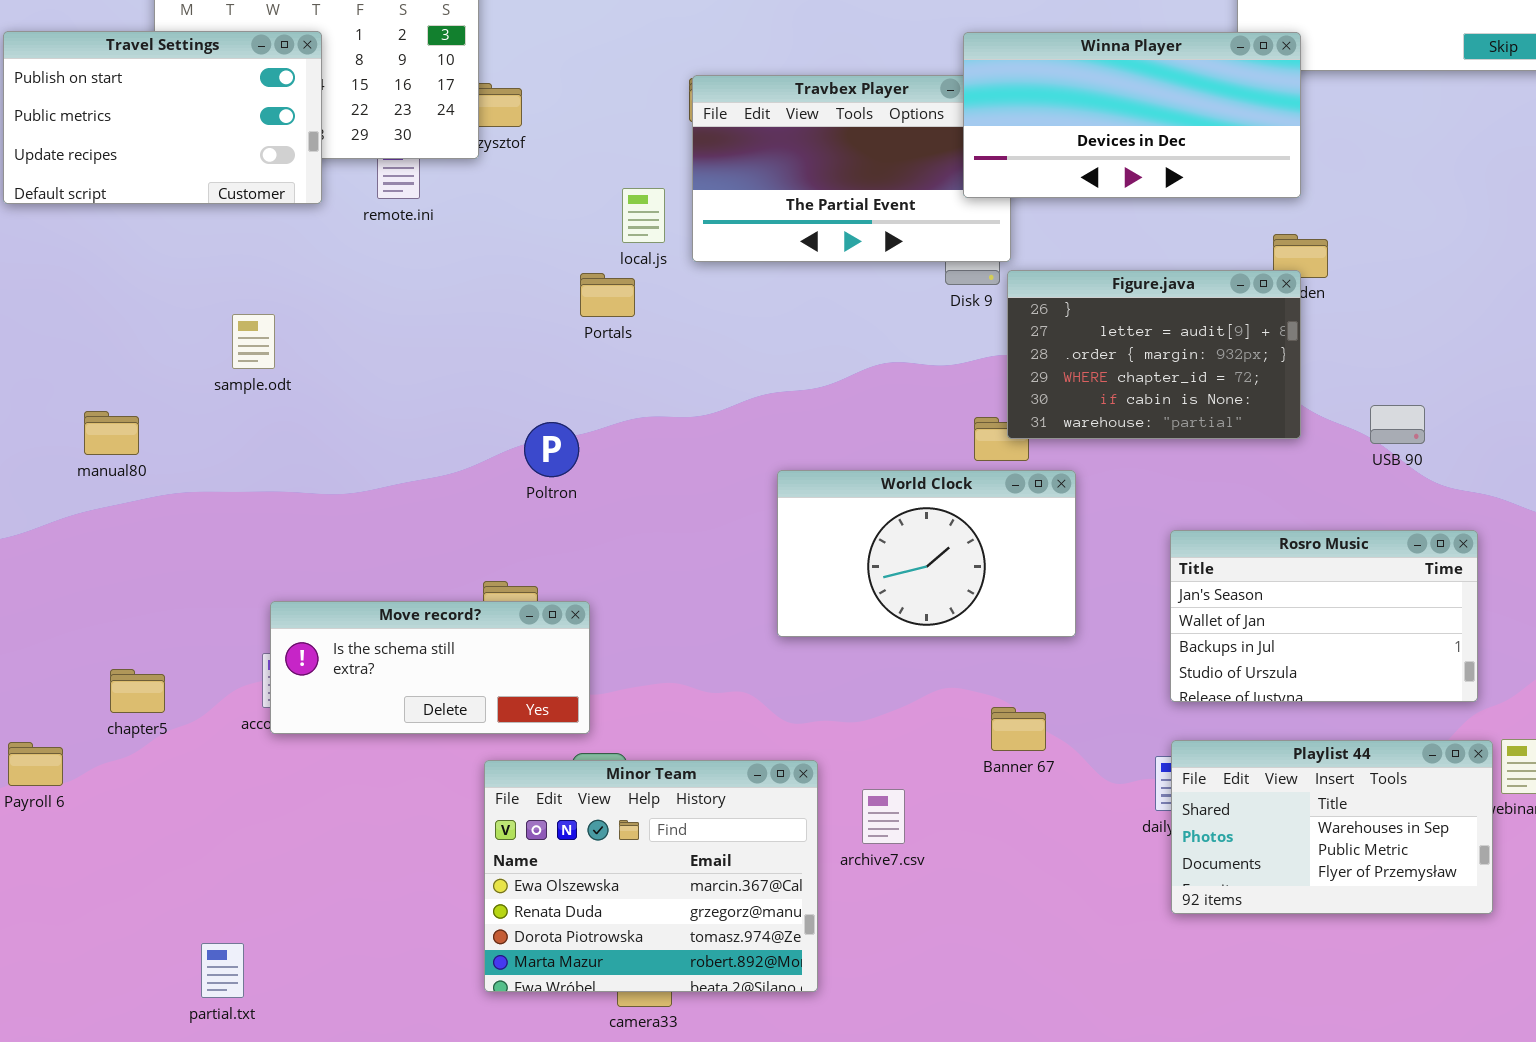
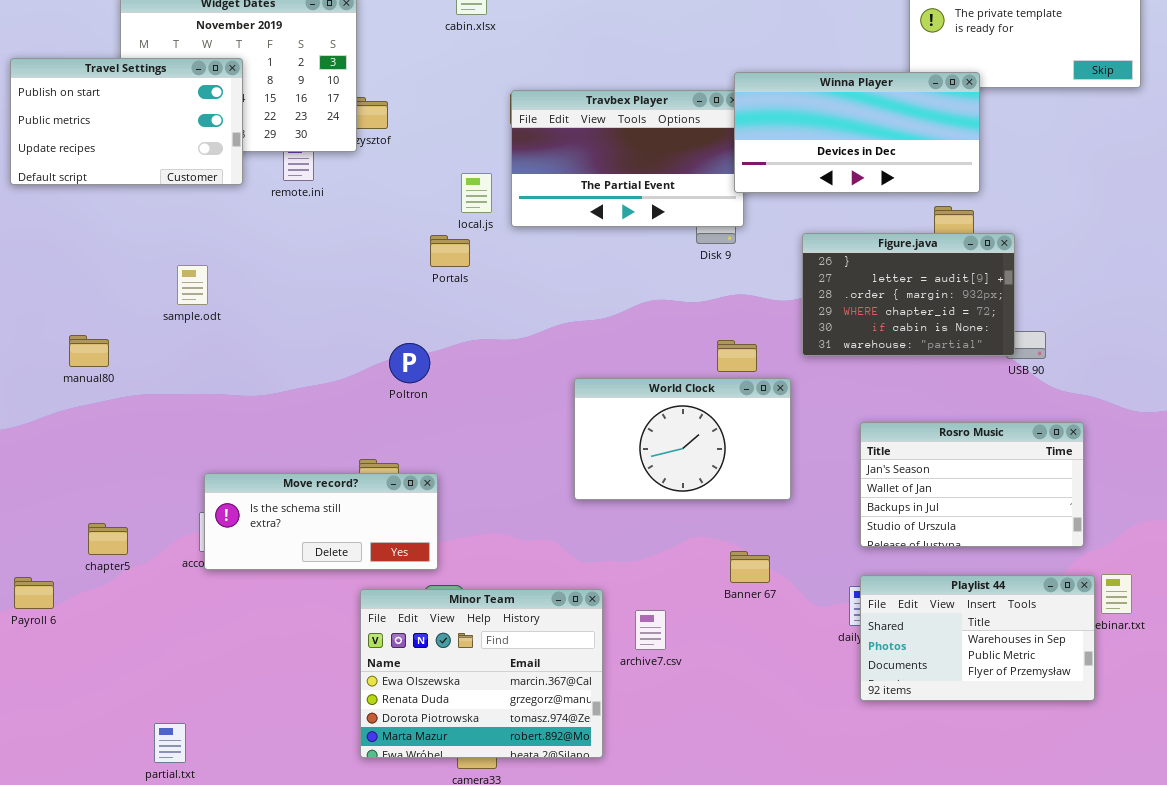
Winna Player: [963,32,1301,198] -> [734,72,980,193], moved
Figure.java: [1007,270,1301,439] -> [802,233,1015,356], moved

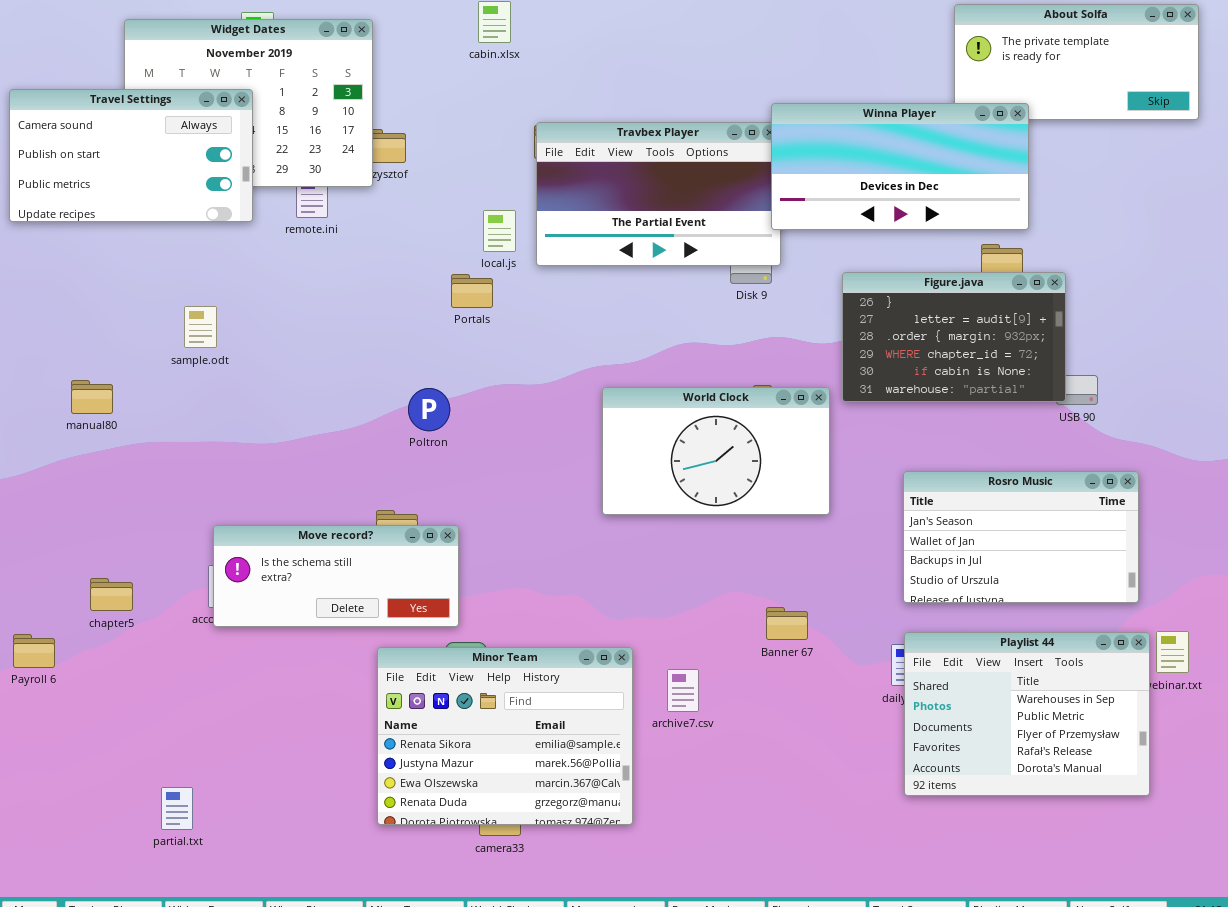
Travel Settings: [10,58,243,185] -> [9,89,253,222], scrolled up 1 row
World Clock: [574,378,791,500] -> [602,387,830,515], moved
Playlist 44: [860,575,1095,701] -> [904,632,1150,796], resized
Minor Team: [360,589,603,758] -> [377,647,633,825], scrolled up 2 rows

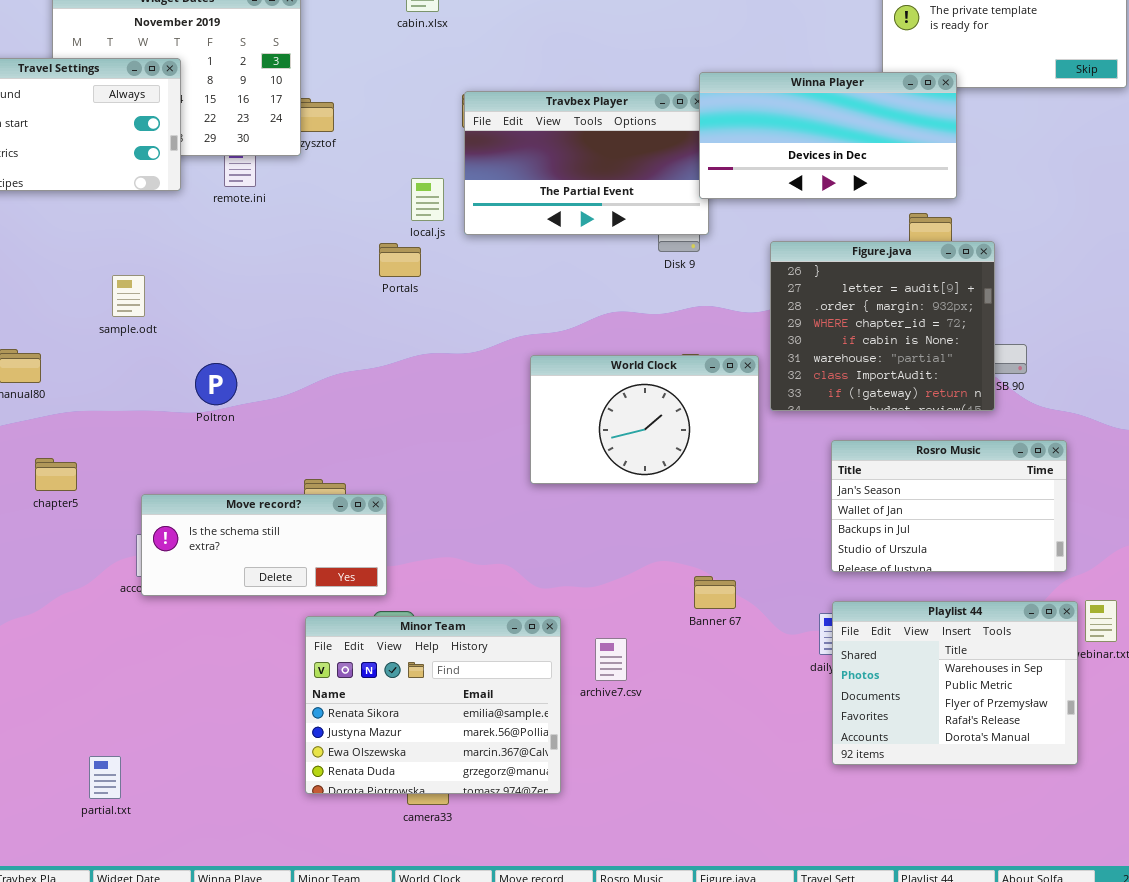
Figure.java: [842,272,1066,402] -> [770,241,995,411], resized
Poltron: [408,388,450,431] -> [195,363,237,405], moved
chapter5: [90,578,133,611] -> [35,458,77,491], moved

